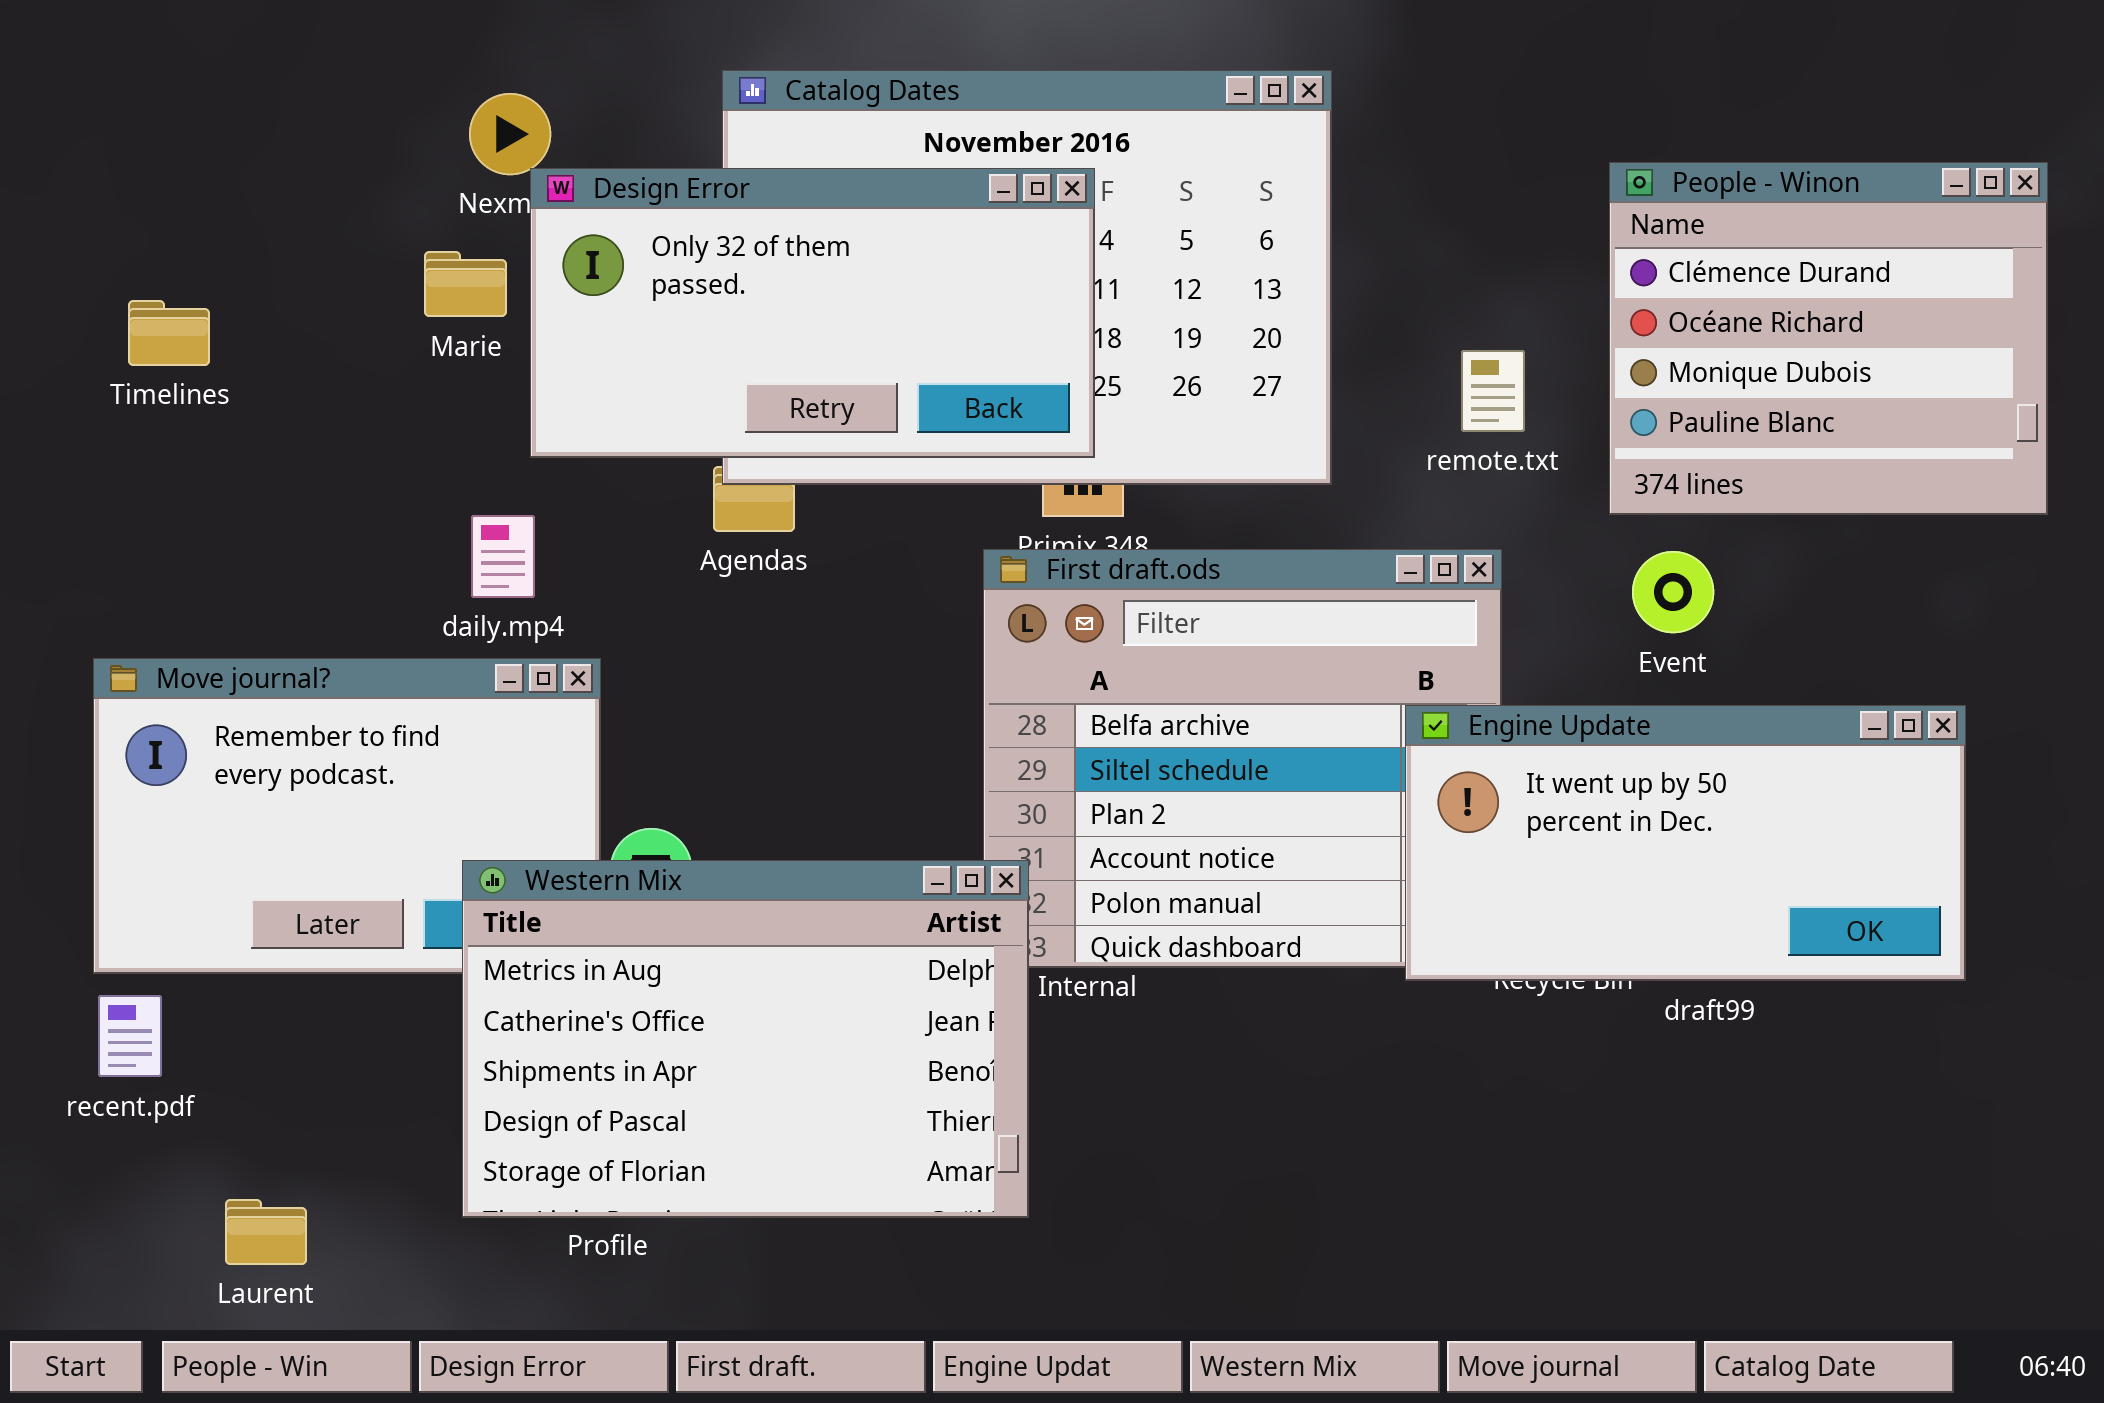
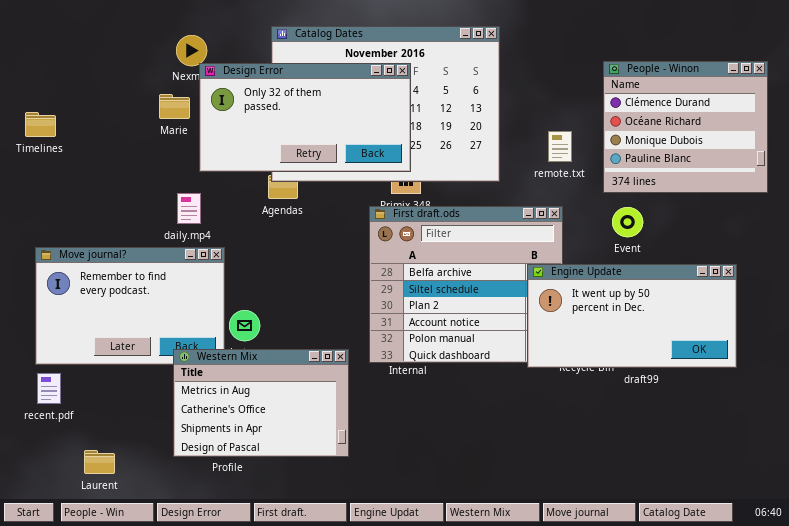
Timelines: [128,300,210,366] -> [25,112,56,137], moved
Western Mix: [462,860,1029,1218] -> [173,349,349,457], resized

